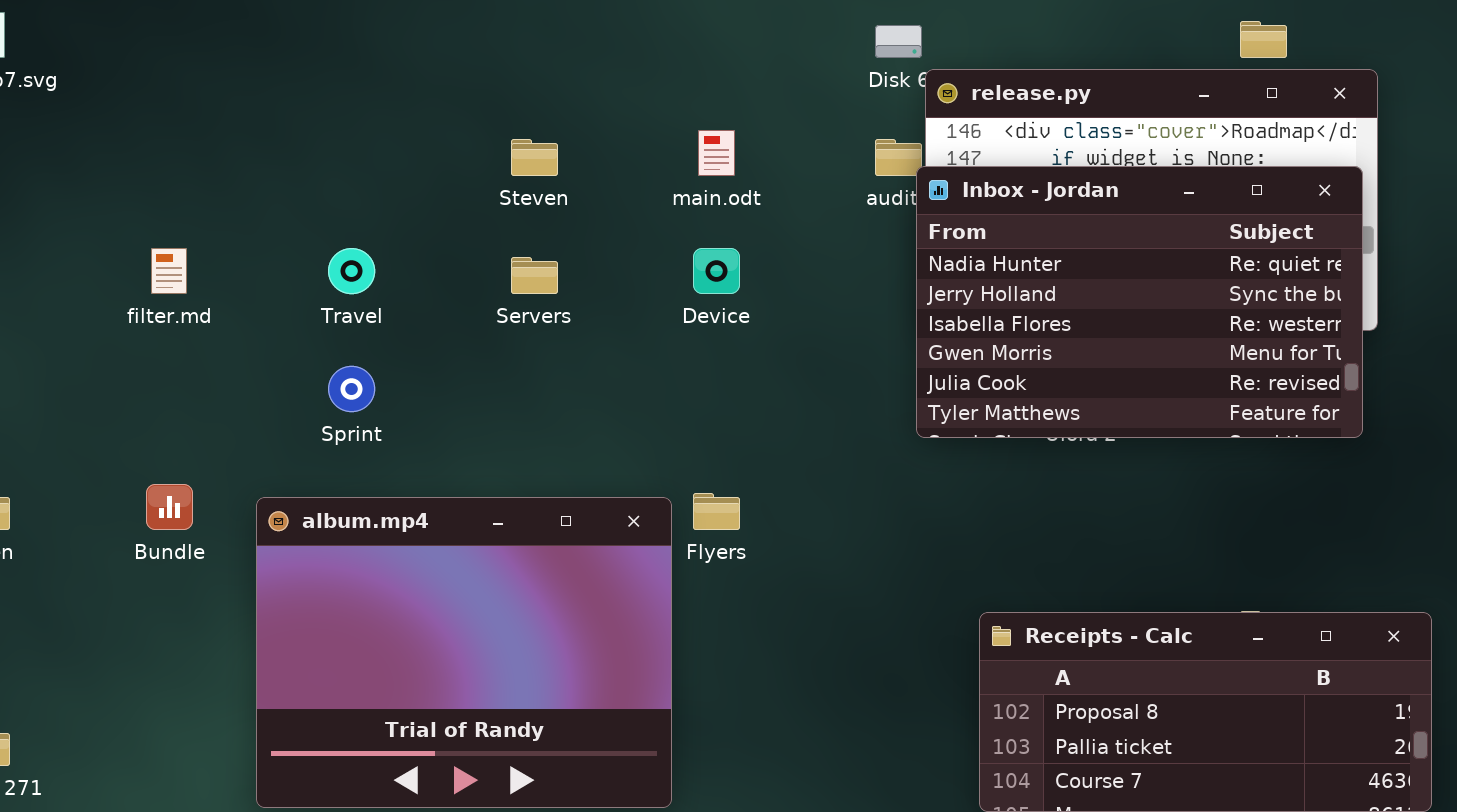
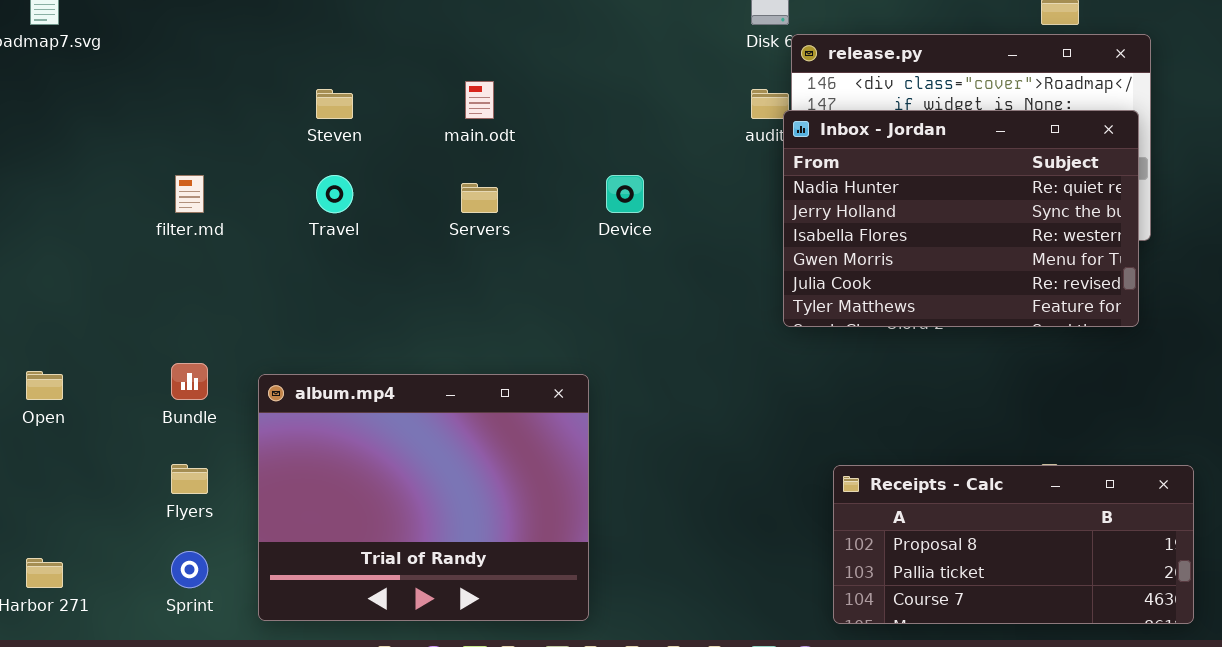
main.odt: [698,130,735,176] -> [465,81,494,119], moved
Steven: [511,139,558,176] -> [316,89,353,119], moved
Sprint: [328,366,375,412] -> [171,551,208,588], moved
Flyers: [693,493,740,530] -> [171,464,208,494], moved

